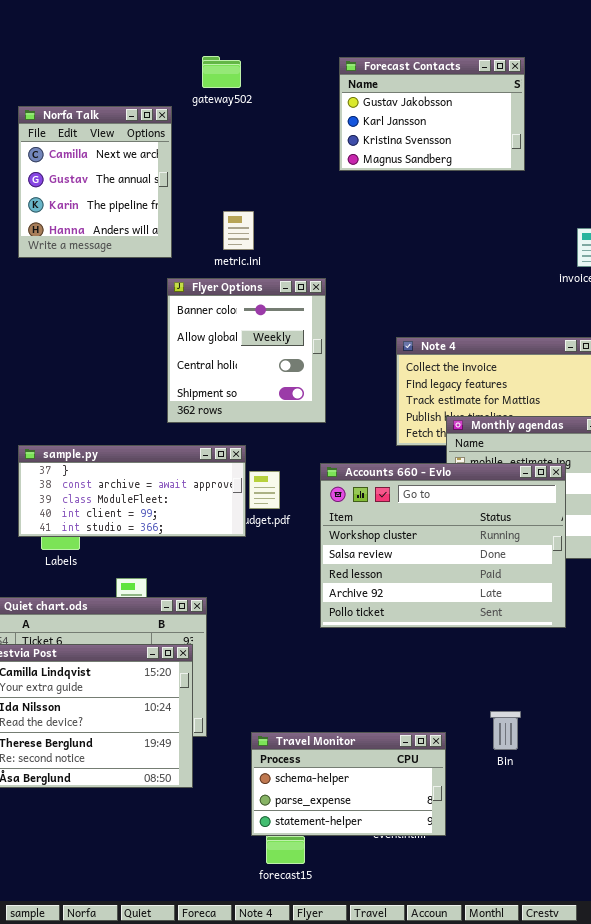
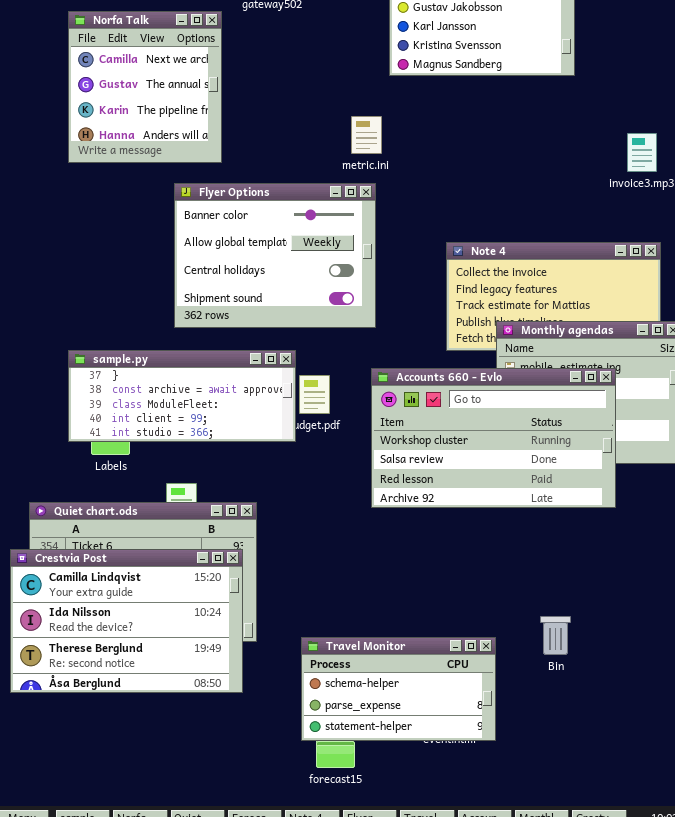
metric.ini: [223,211,254,250] -> [351,116,382,154], moved
Flyer Options: [167,278,326,423] -> [174,183,376,328], resized
Accounts 660 - Evlo: [320,463,566,628] -> [371,368,616,508], resized

